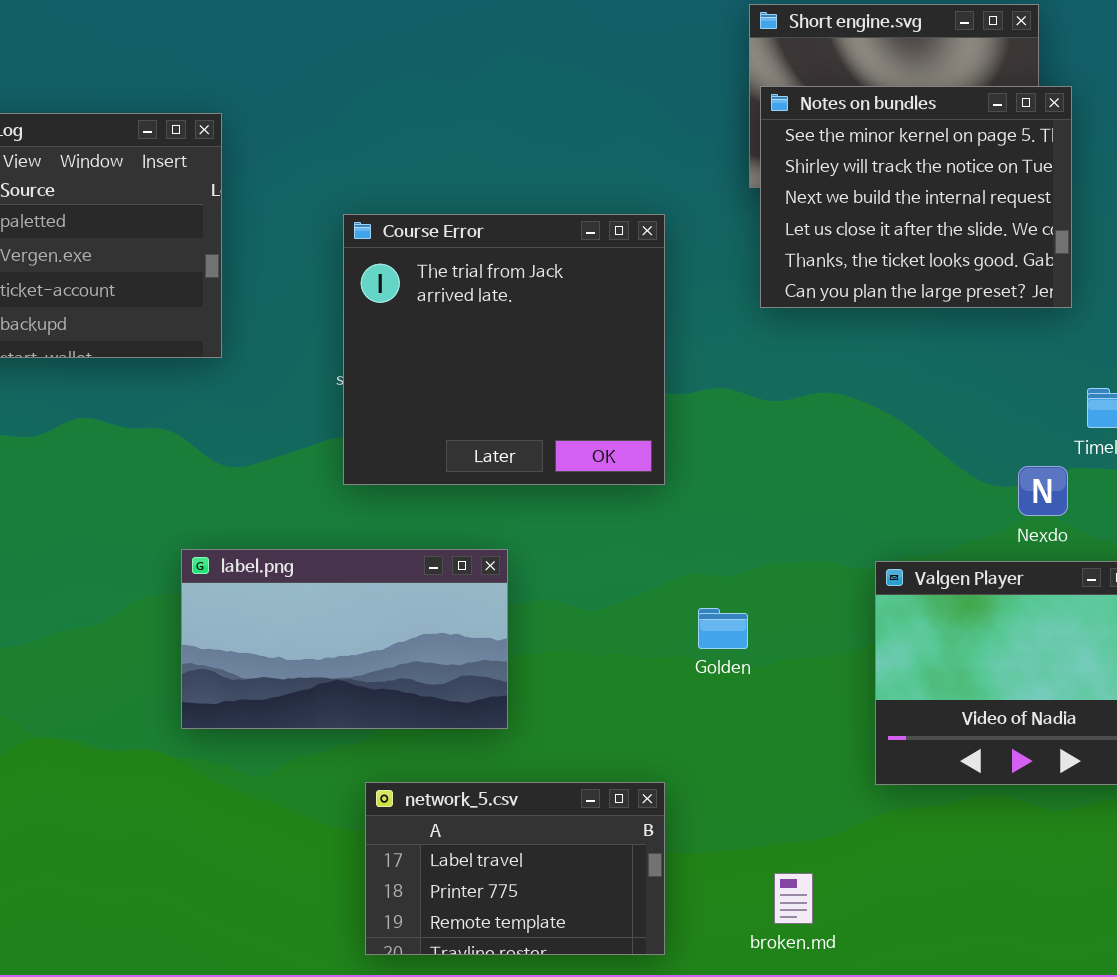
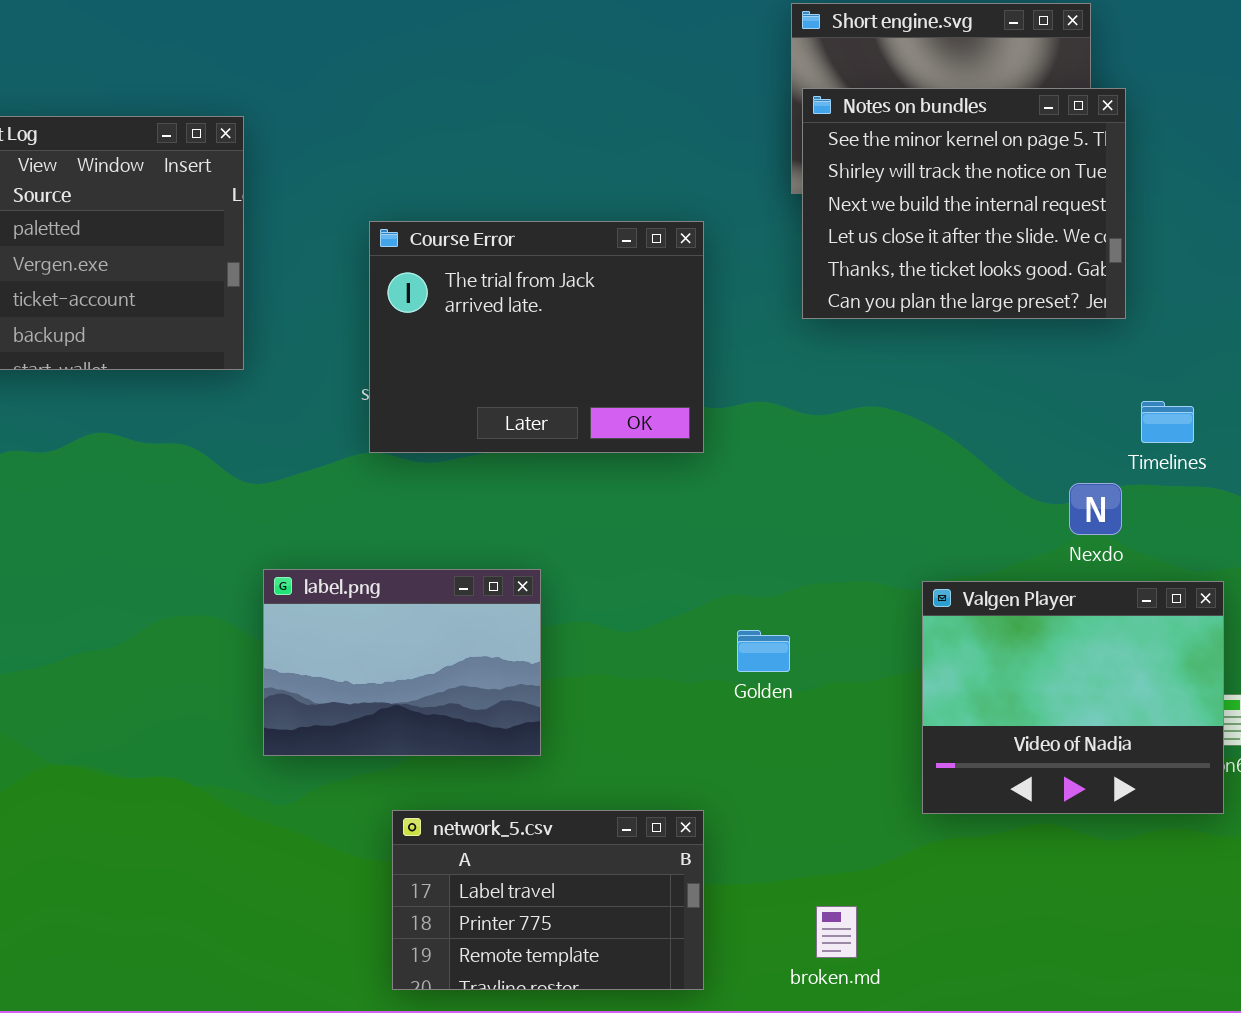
Course Error: [343,214,665,485] -> [369,221,704,453], resized
label.png: [181,549,508,729] -> [263,569,541,756], resized

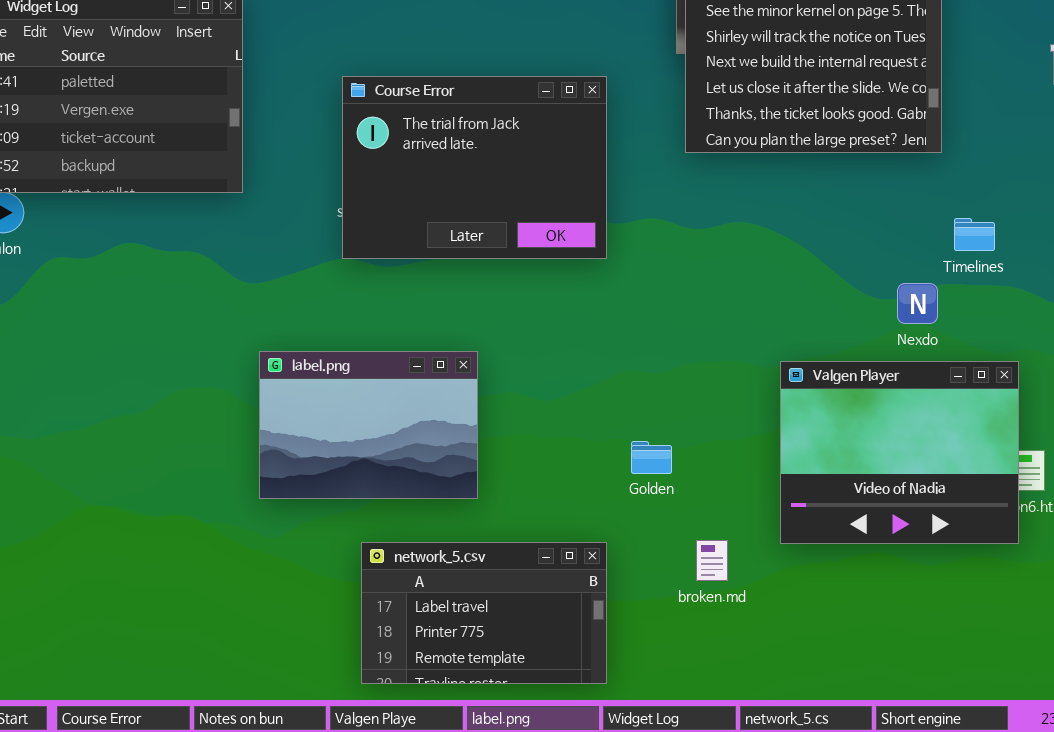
Golden: [737,630,790,672] -> [631,441,672,474], moved
broken.md: [816,906,857,958] -> [696,540,728,581], moved

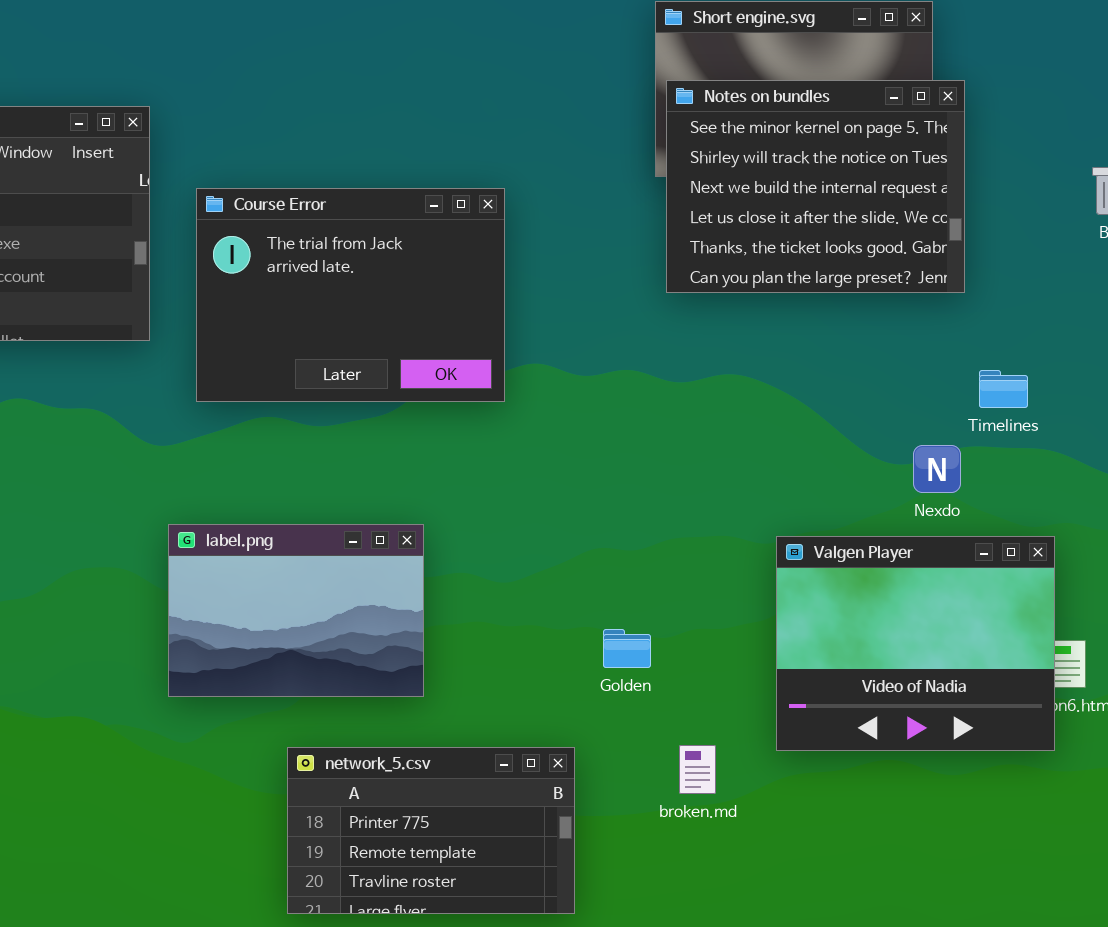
Course Error: [342,76,607,259] -> [196,188,505,402], moved
network_5.csv: [361,542,607,684] -> [287,747,575,914], scrolled down 1 row

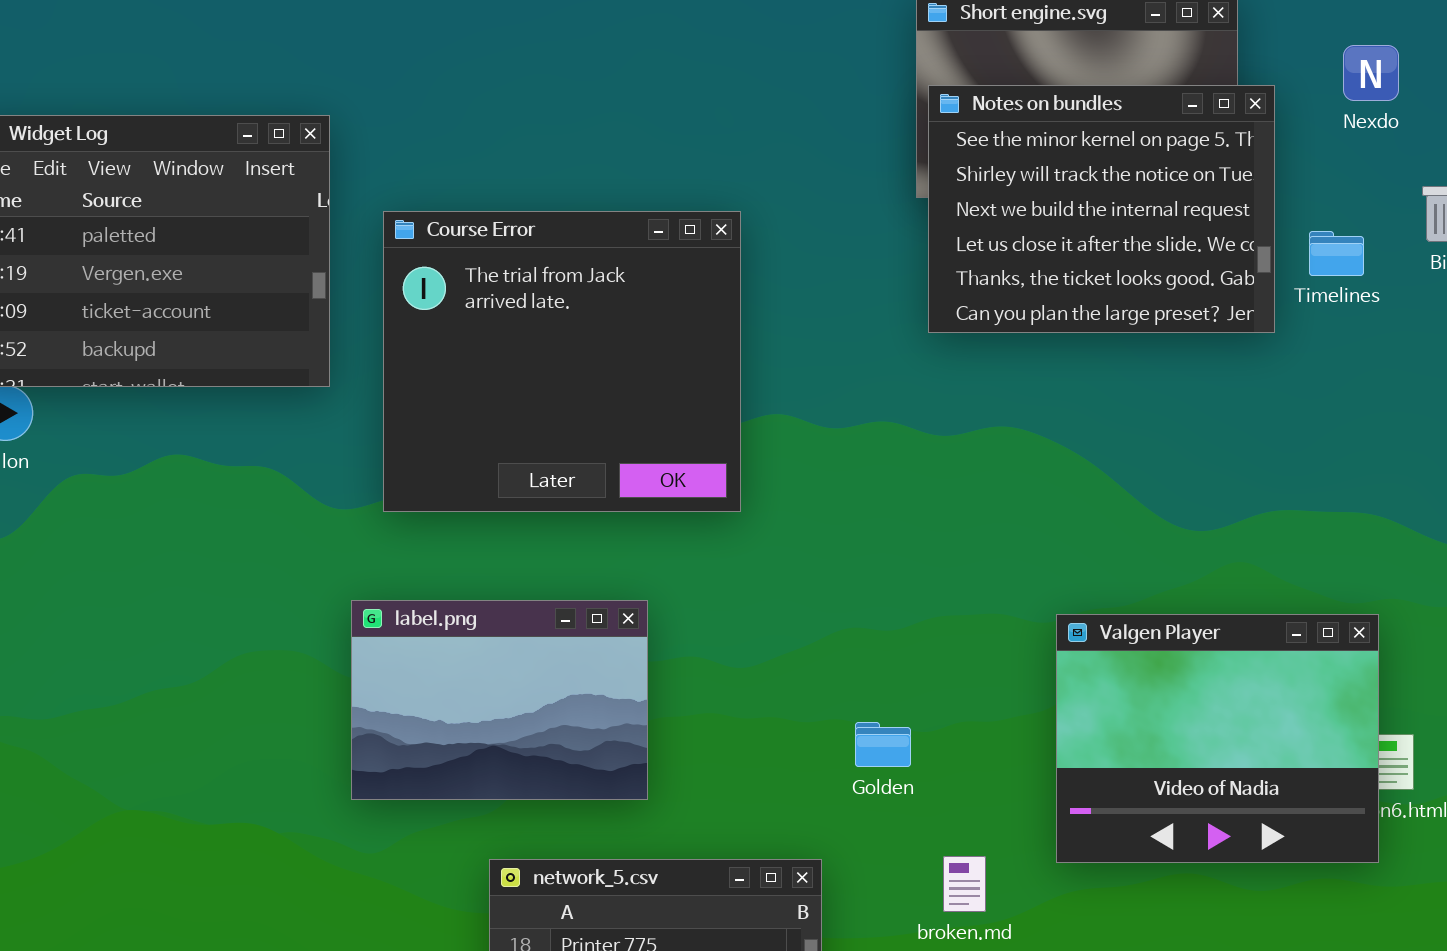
Course Error: [196,188,505,402] -> [383,211,741,512], resized
Timelines: [979,370,1028,408] -> [1309,231,1364,276], moved
Nexdo: [913,445,961,493] -> [1343,45,1399,101], moved

